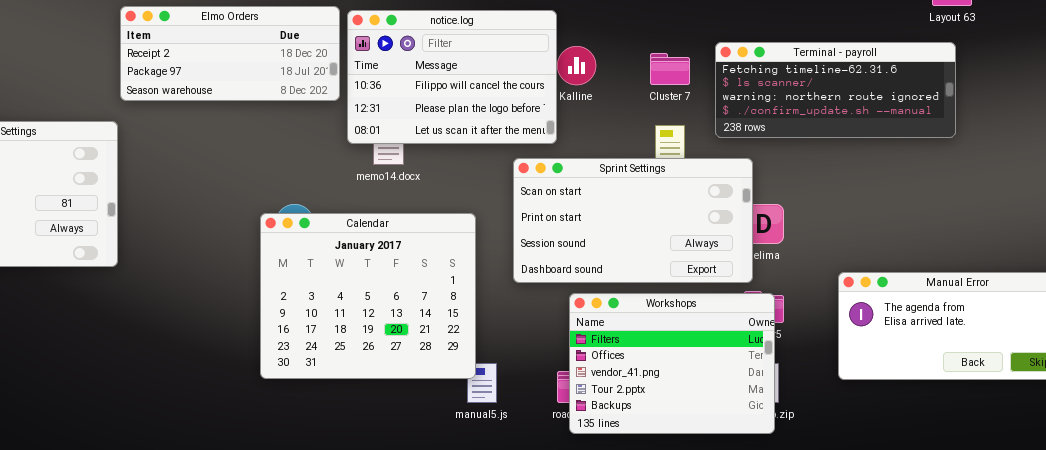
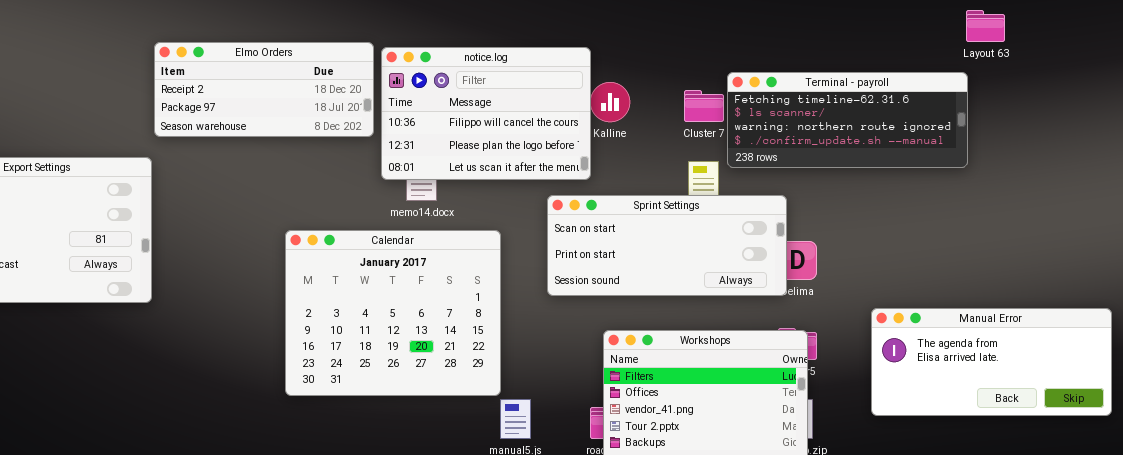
Terminal - payroll: [715,42,956,138] -> [727,72,968,168], moved
Sprint Settings: [513,158,753,283] -> [547,195,787,296], resized
Calendar: [260,213,476,379] -> [285,230,501,396], moved

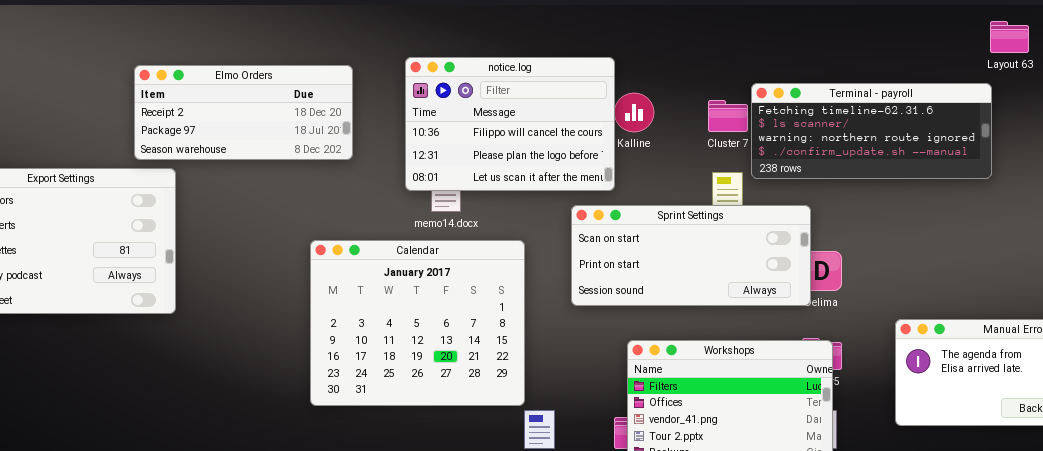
Elmo Orders: [154,42,374,137] -> [134,65,353,160], moved

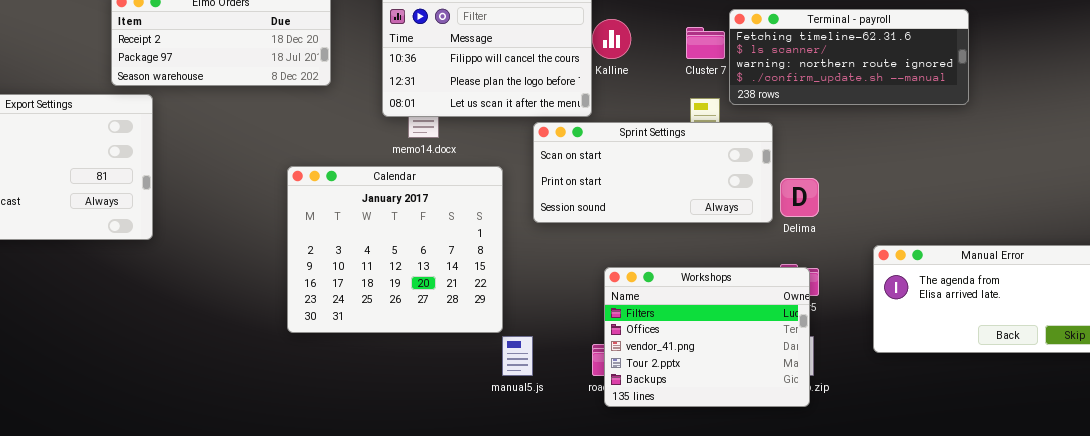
Sprint Settings: [571,205,811,306] -> [533,122,773,223], moved

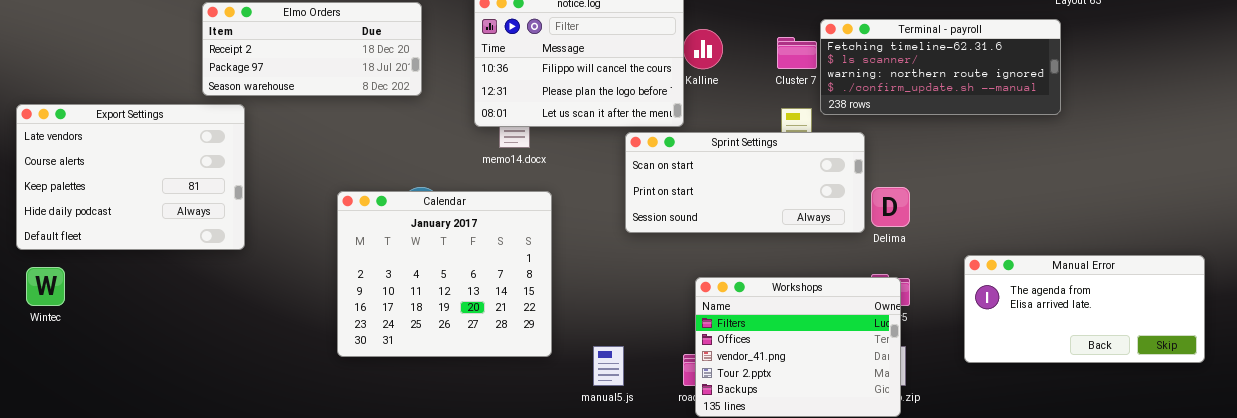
Calendar: [287,166,503,333] -> [337,191,552,357], moved

